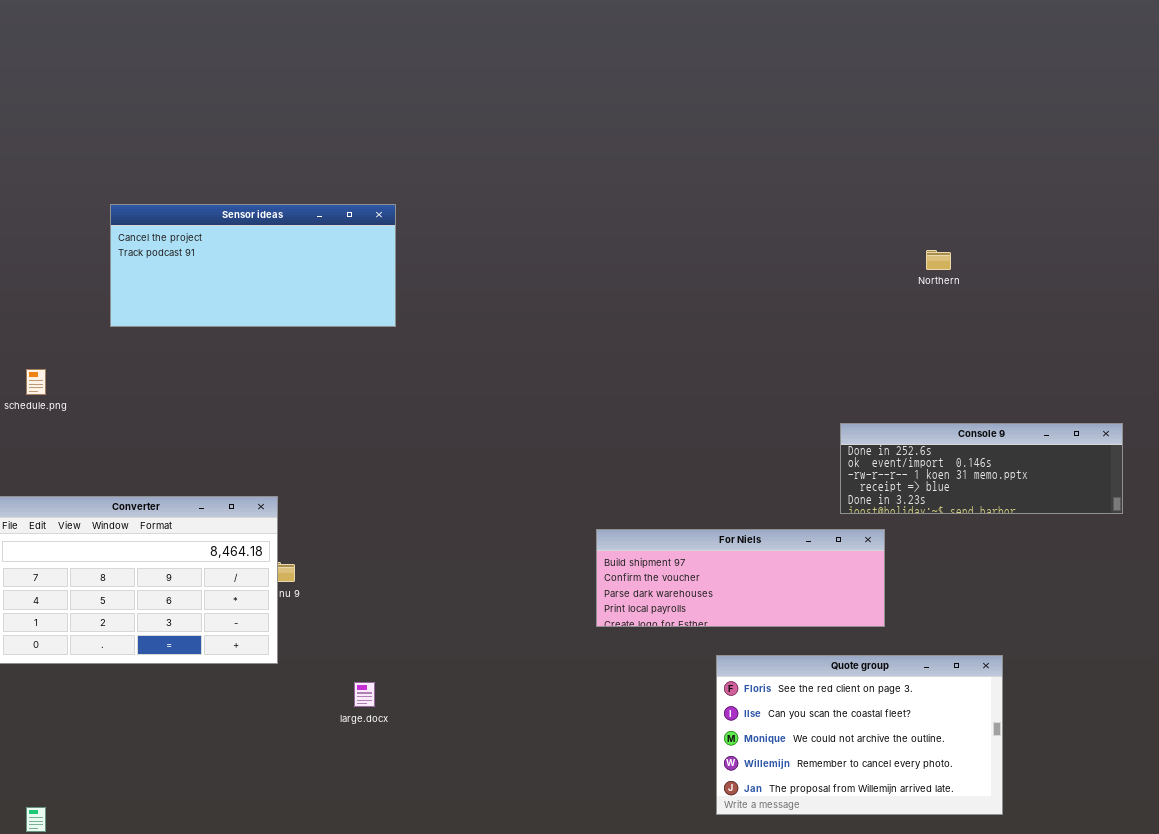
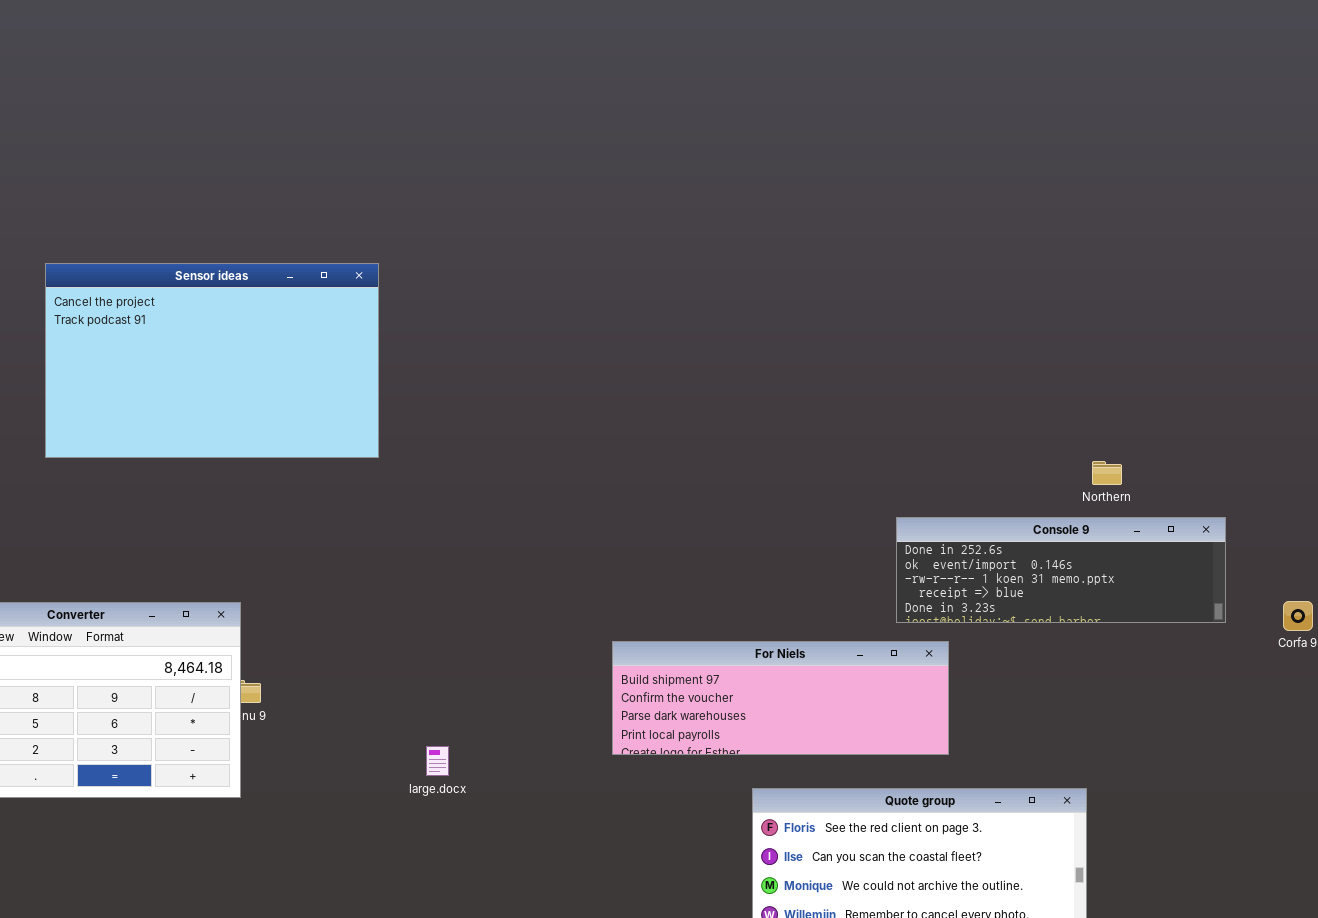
Sensor ideas: [110,204,396,327] -> [45,263,379,458], resized
Northern: [926,250,951,270] -> [1092,461,1122,485], moved
large.docx: [354,682,375,707] -> [426,746,449,776], moved

